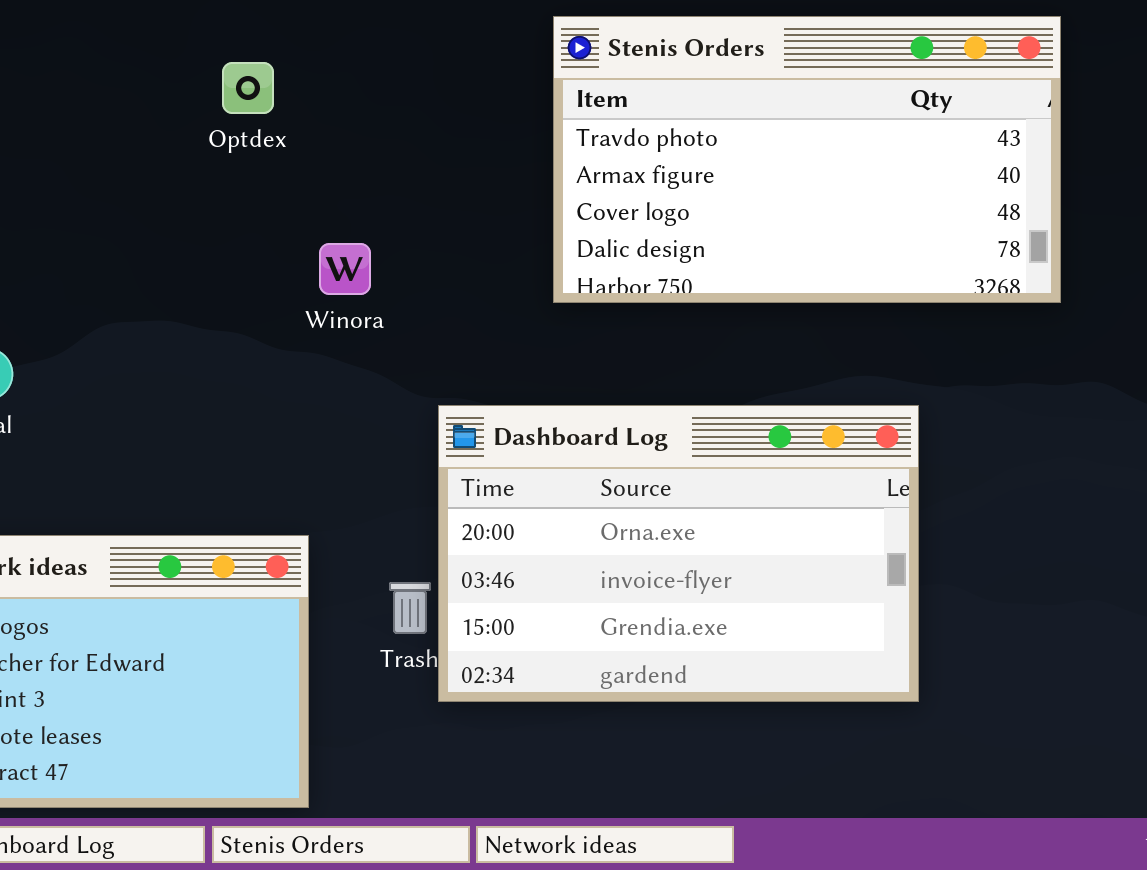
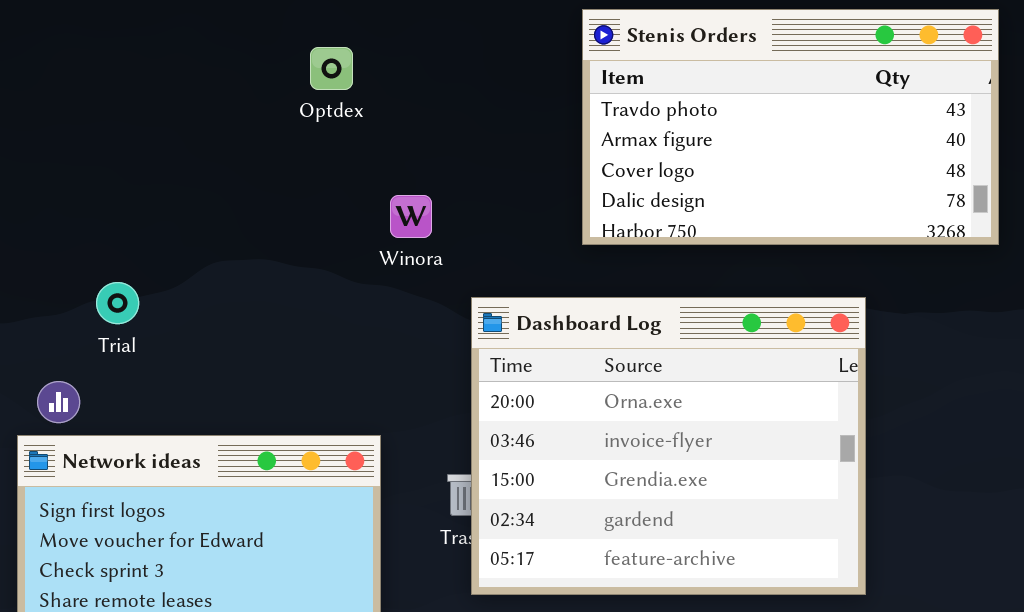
Dashboard Log: [438,405,919,702] -> [471,297,866,595], moved, resized

